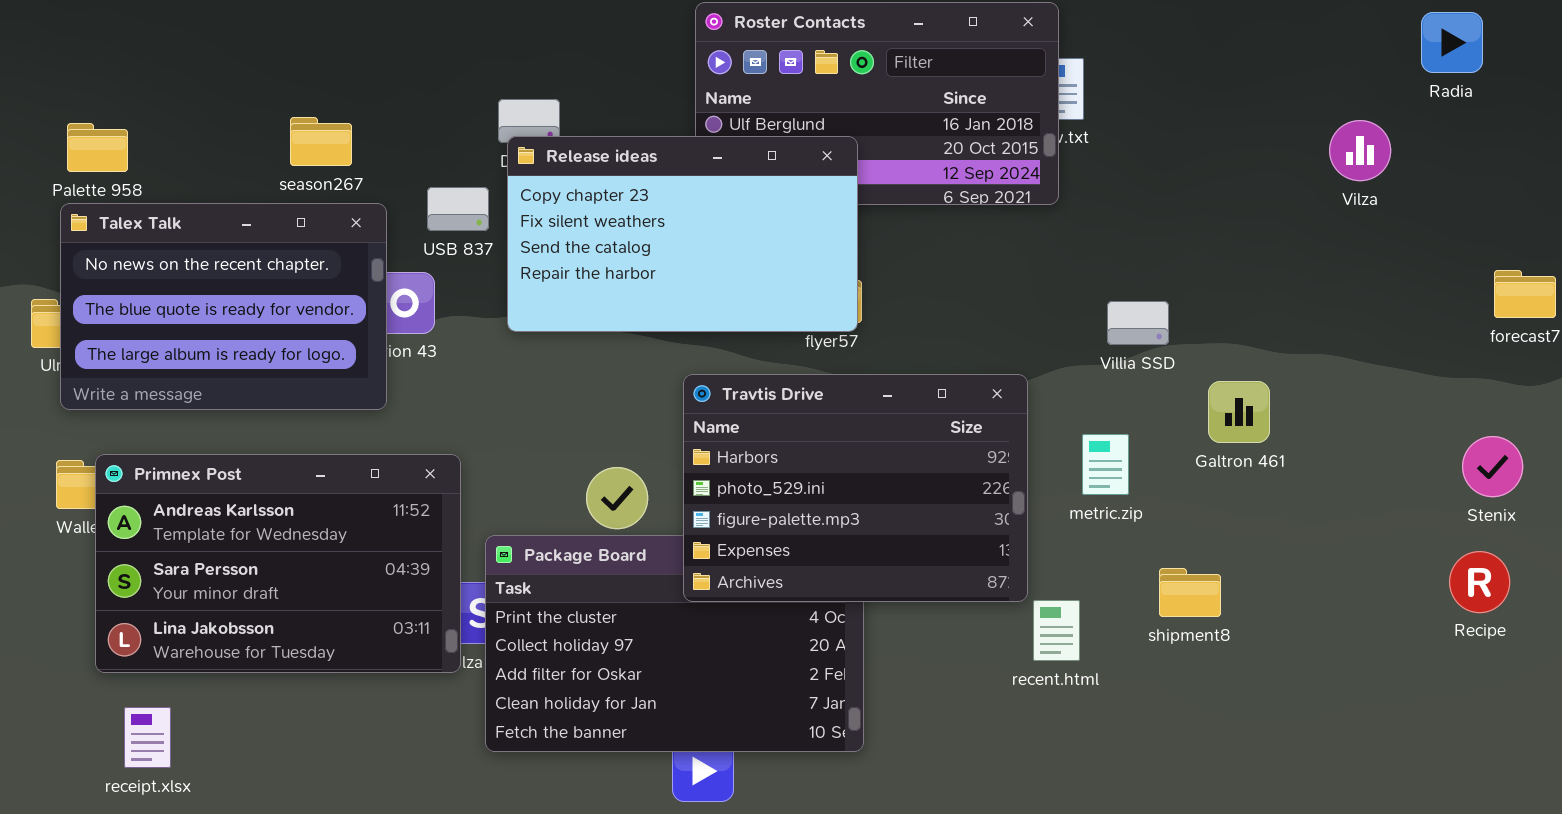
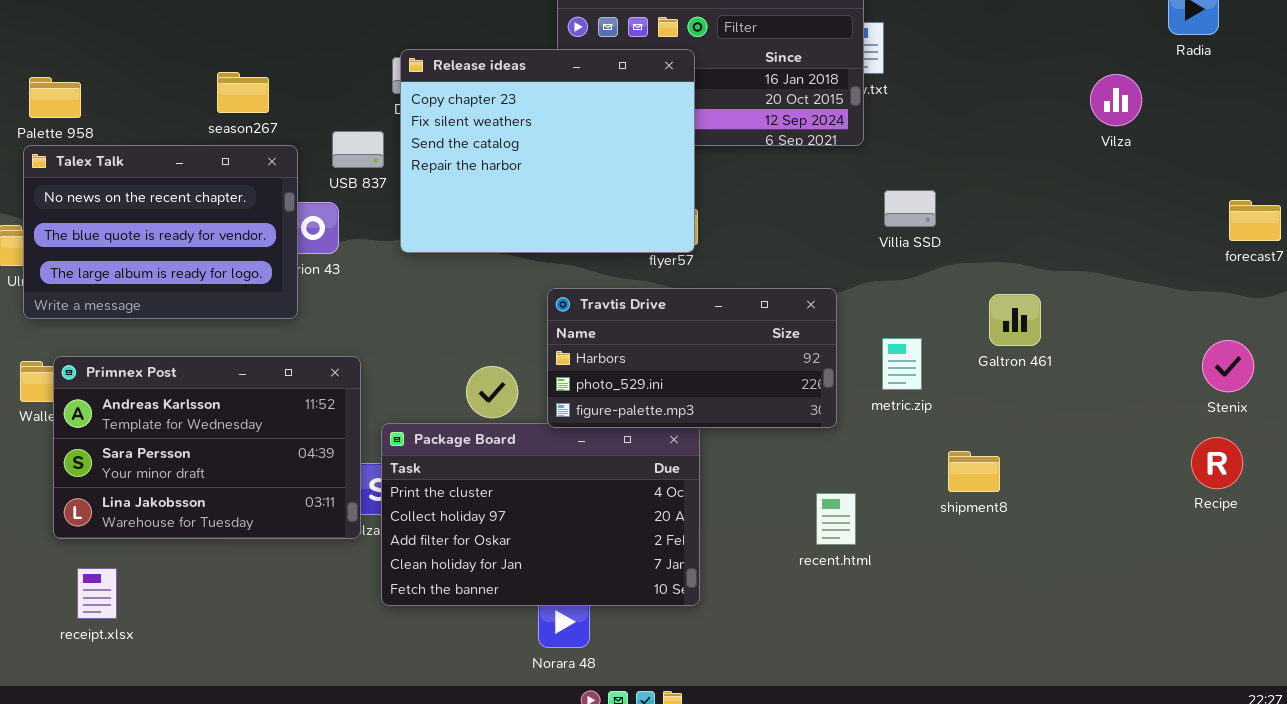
Release ideas: [507,136,858,332] -> [400,49,695,253], resized
Villia SSD: [1107,301,1169,345] -> [884,190,936,227], moved
Travtis Drive: [683,374,1028,602] -> [547,288,837,428], resized
recent.html: [1033,600,1080,661] -> [816,493,856,545], moved

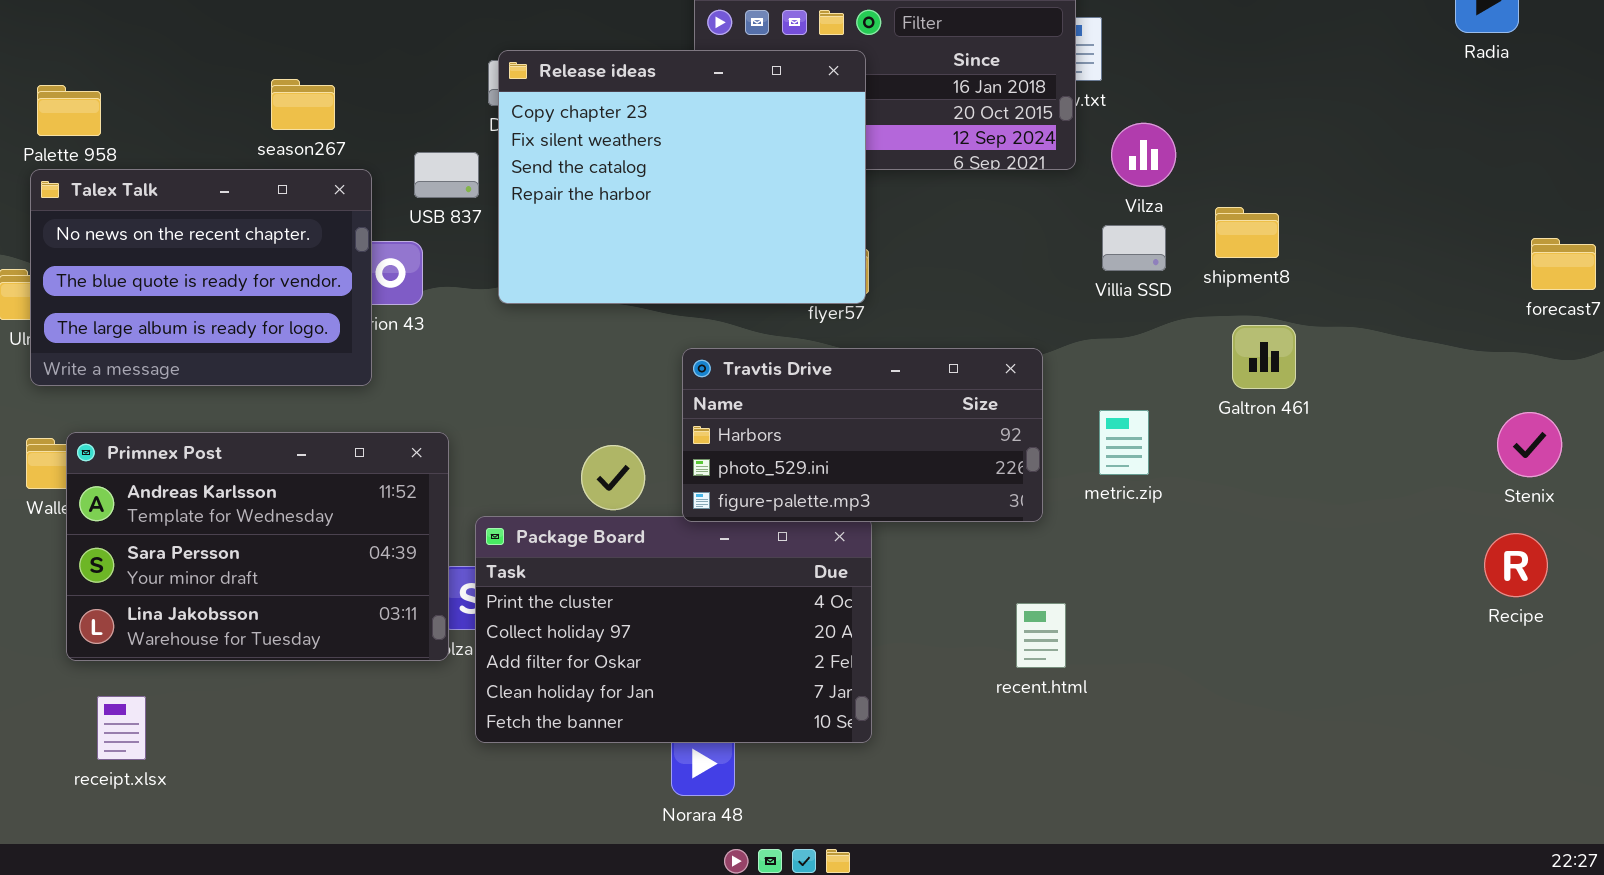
Vilza: [1090,74,1142,126] -> [1111,123,1176,187], moved
Galtron 461: [989,294,1041,346] -> [1232,325,1296,389], moved
shipment8: [948,451,1000,492] -> [1215,207,1279,258], moved

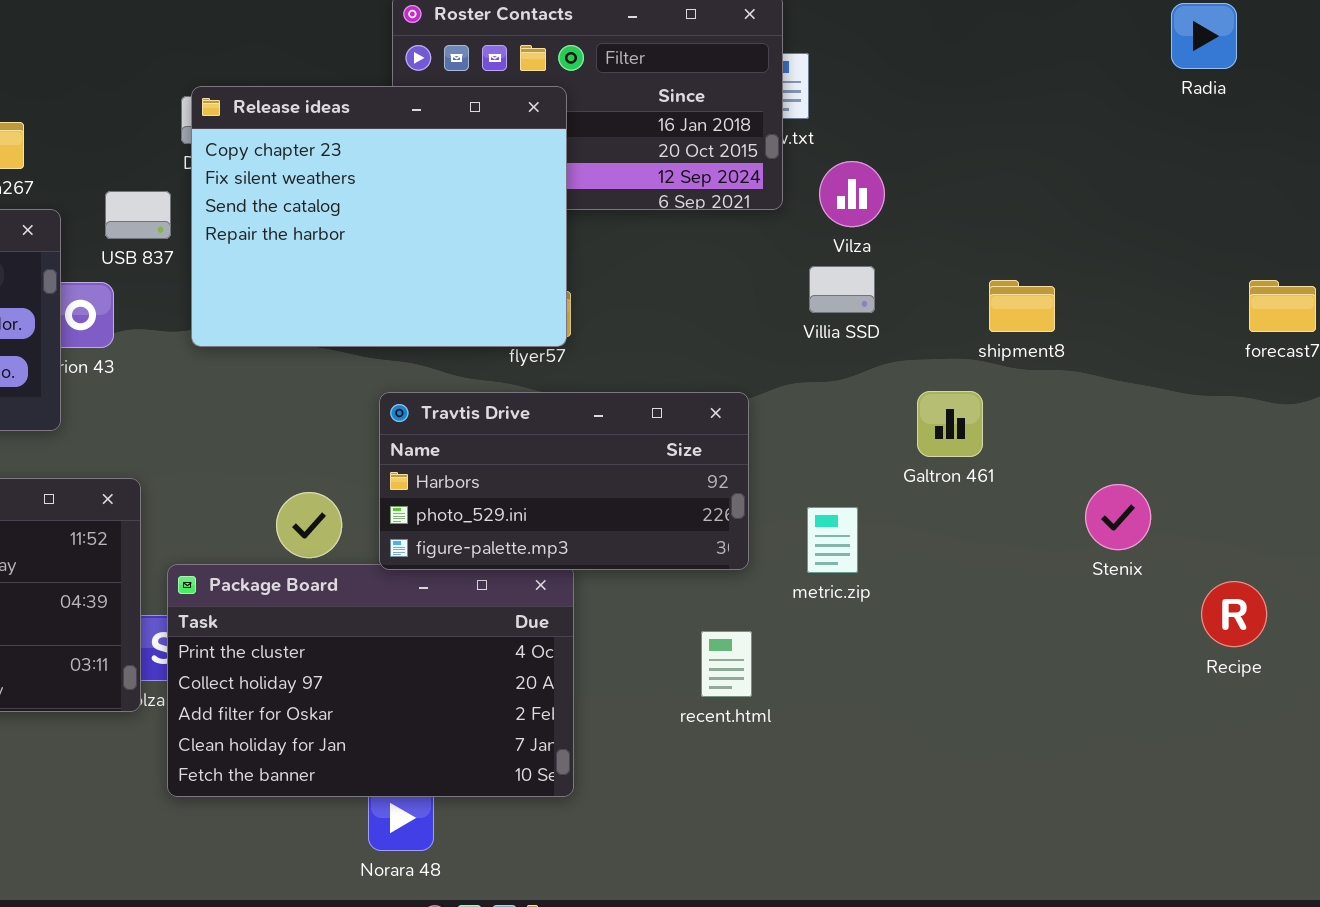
shipment8: [1215,207,1279,258] -> [989,280,1055,332], moved
Galtron 461: [1232,325,1296,389] -> [917,391,983,457], moved
metric.zip: [1099,410,1149,475] -> [807,507,858,573], moved
Stenix: [1497,412,1562,477] -> [1085,484,1151,550], moved
recent.html: [1016,603,1066,668] -> [701,631,752,697], moved

